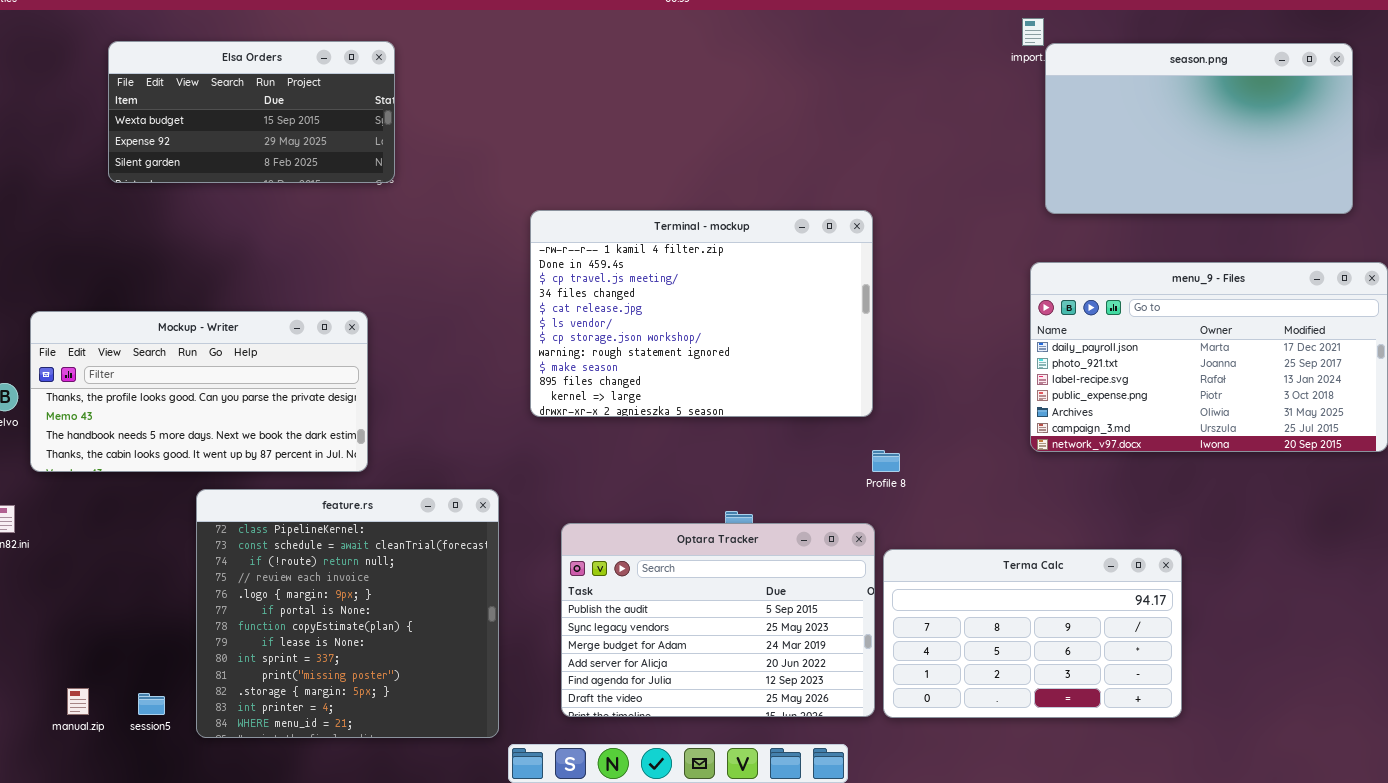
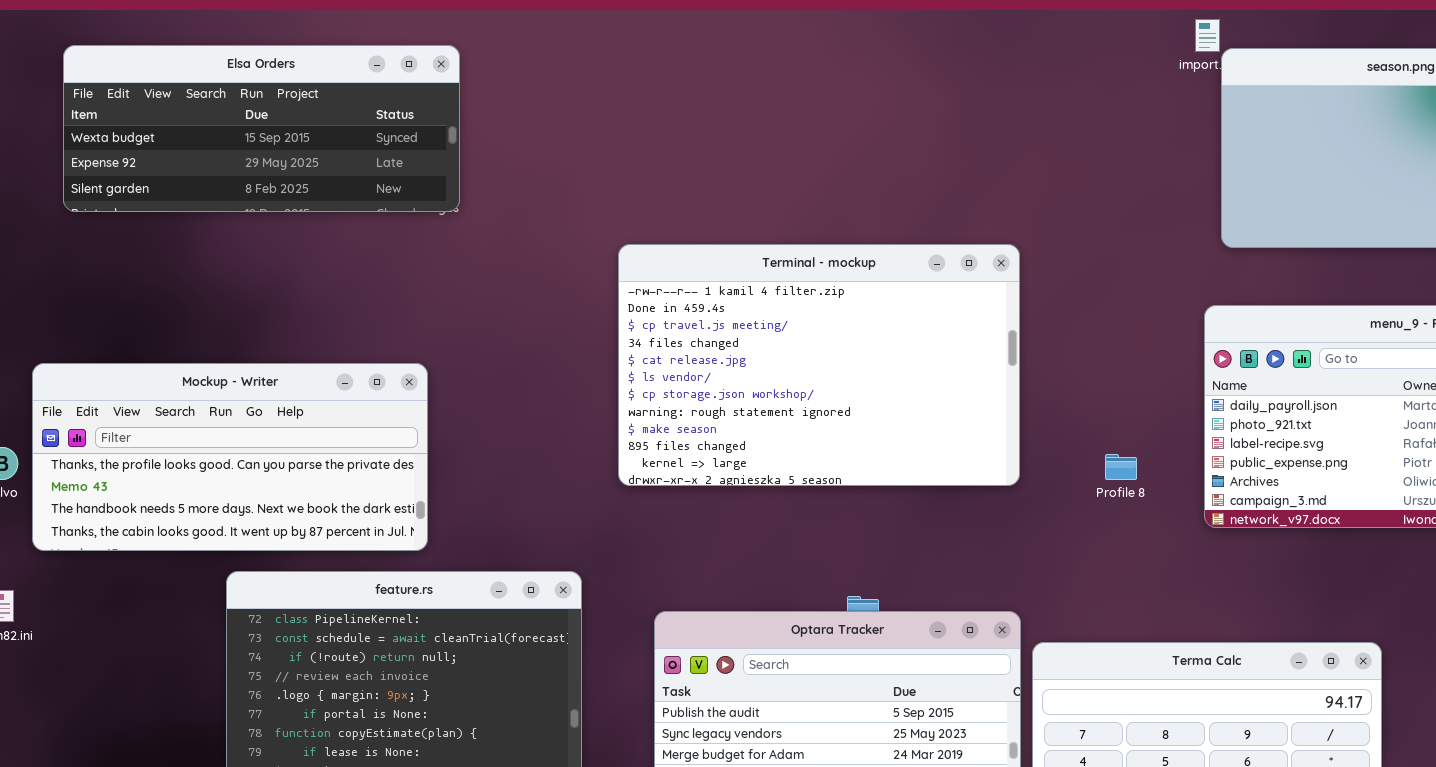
Elsa Orders: [108,41,395,183] -> [63,45,460,212], resized
Profile 8: [872,450,900,472] -> [1105,454,1137,480], moved

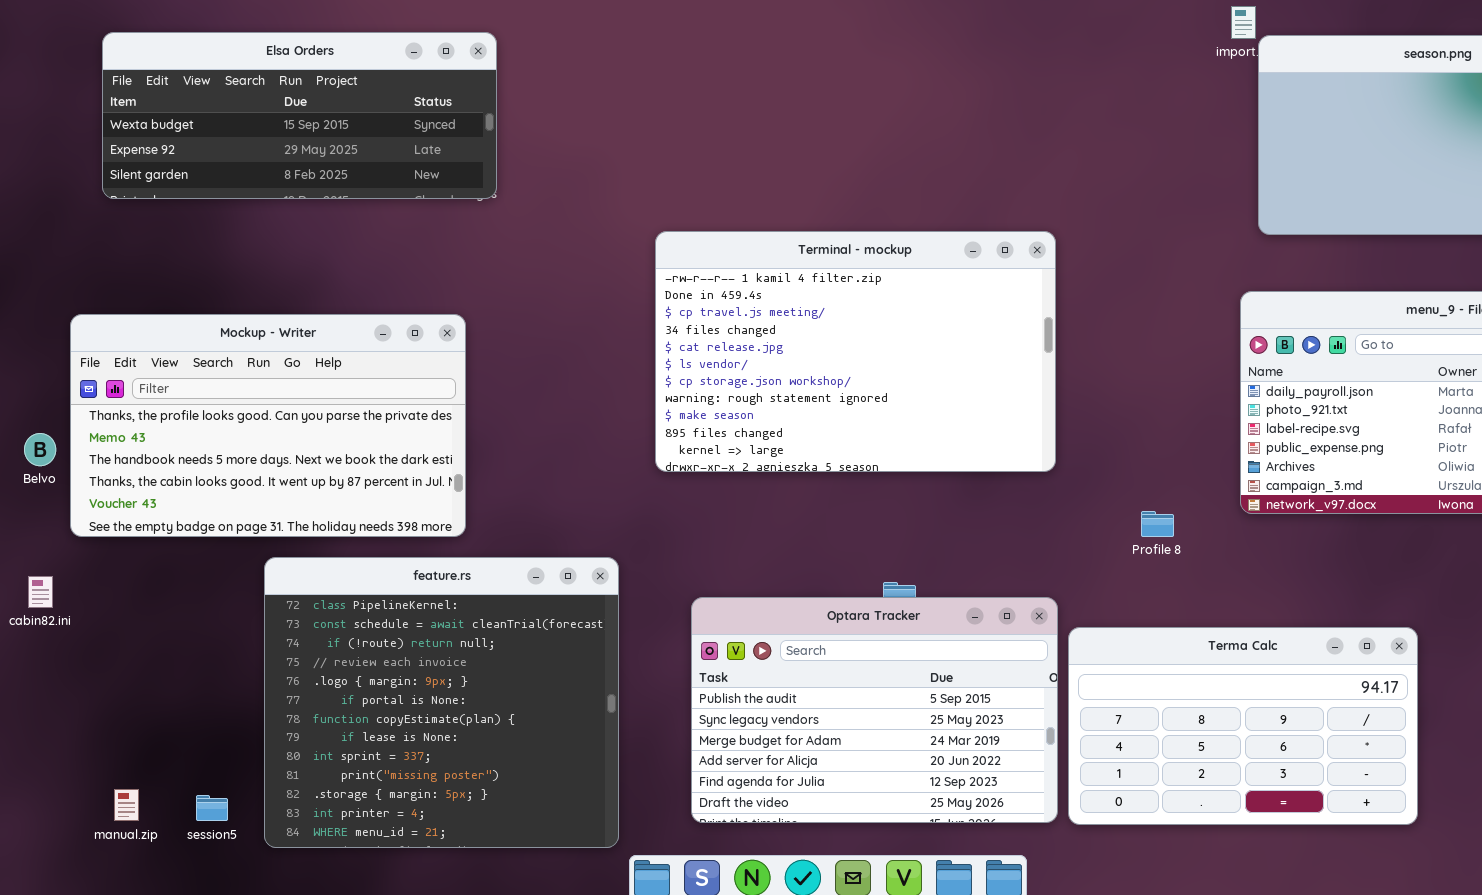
Mockup - Writer: [32,363,428,551] -> [70,314,466,537], resized
Profile 8: [1105,454,1137,480] -> [1141,511,1174,537], moved

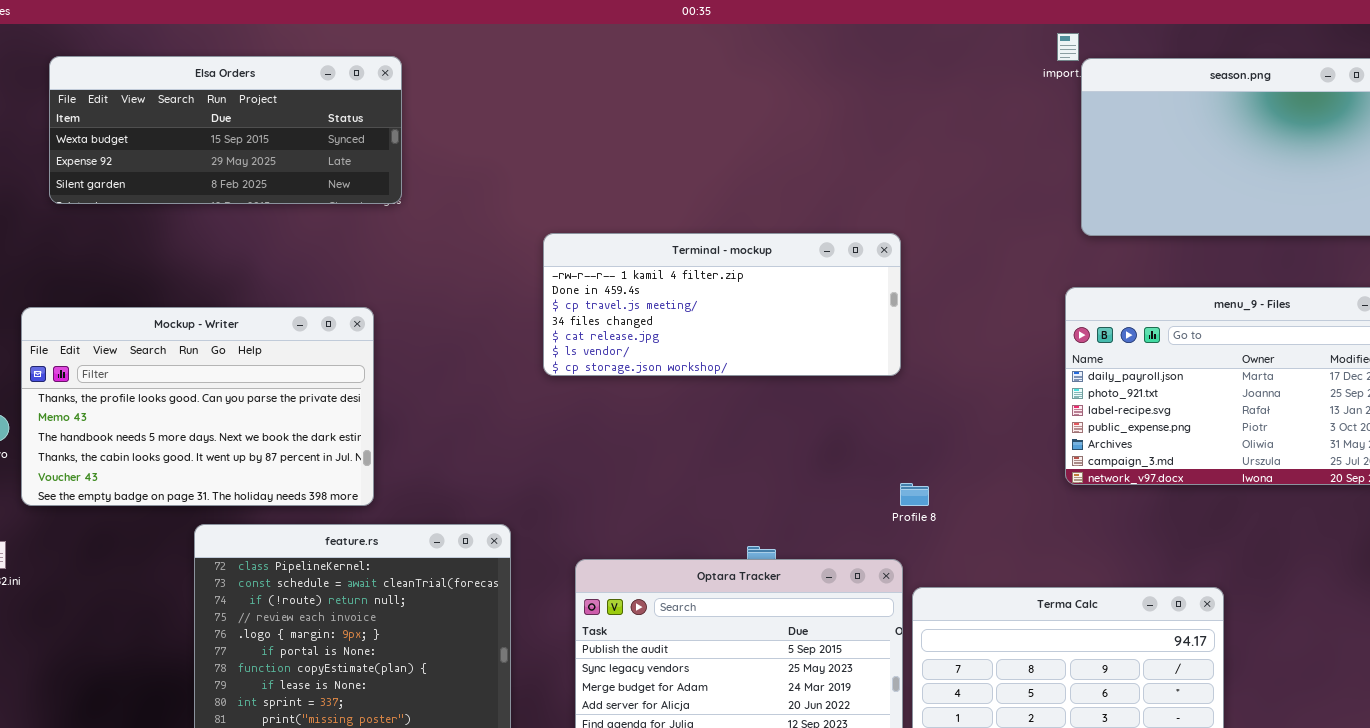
Terminal - mockup: [655,231,1056,472] -> [543,233,901,376], resized
Profile 8: [1141,511,1174,537] -> [900,483,929,506], moved

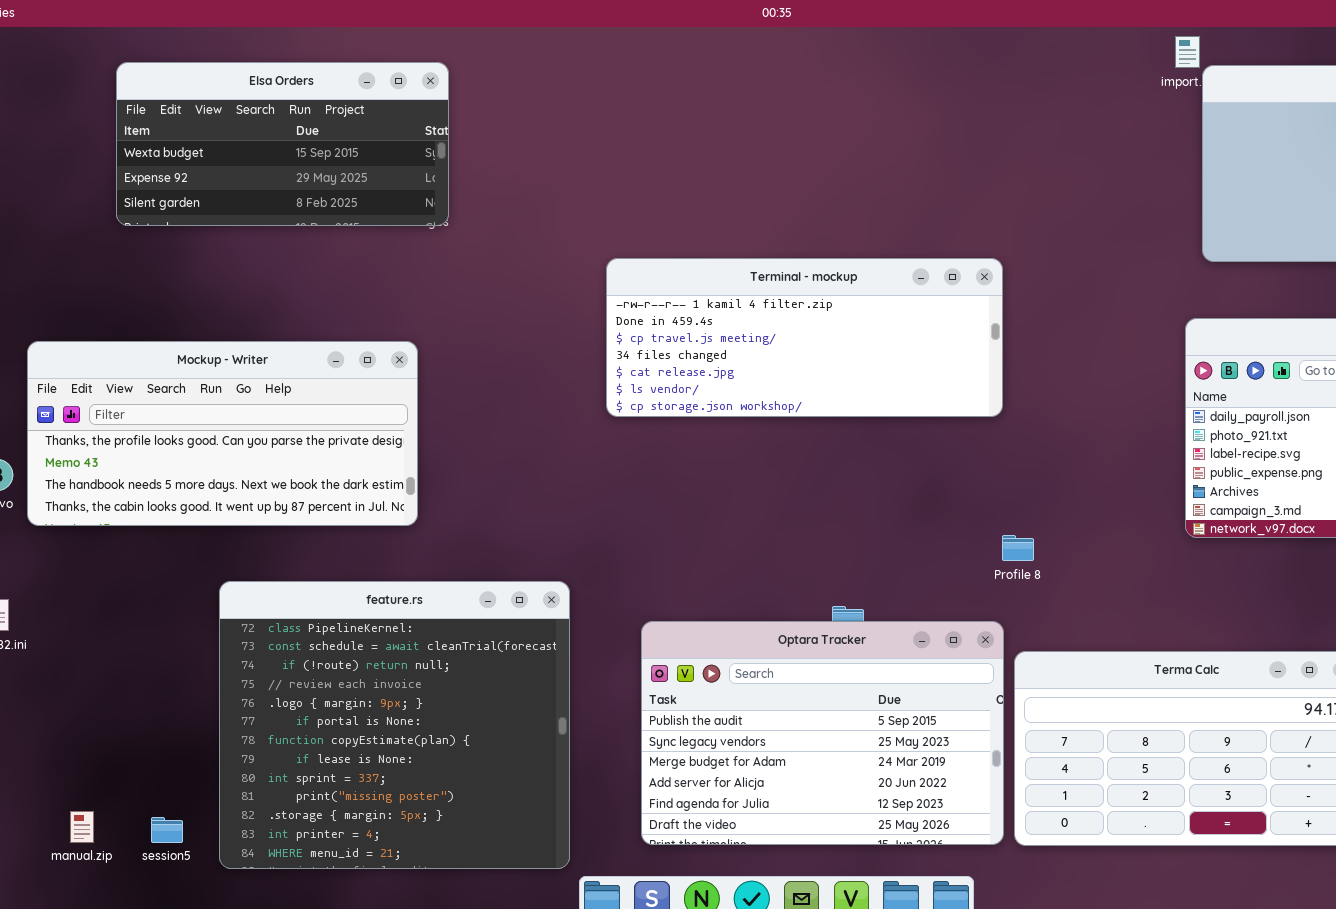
Elsa Orders: [49,56,402,204] -> [116,62,449,226], resized
Mockup - Writer: [21,307,374,506] -> [27,341,418,526], resized

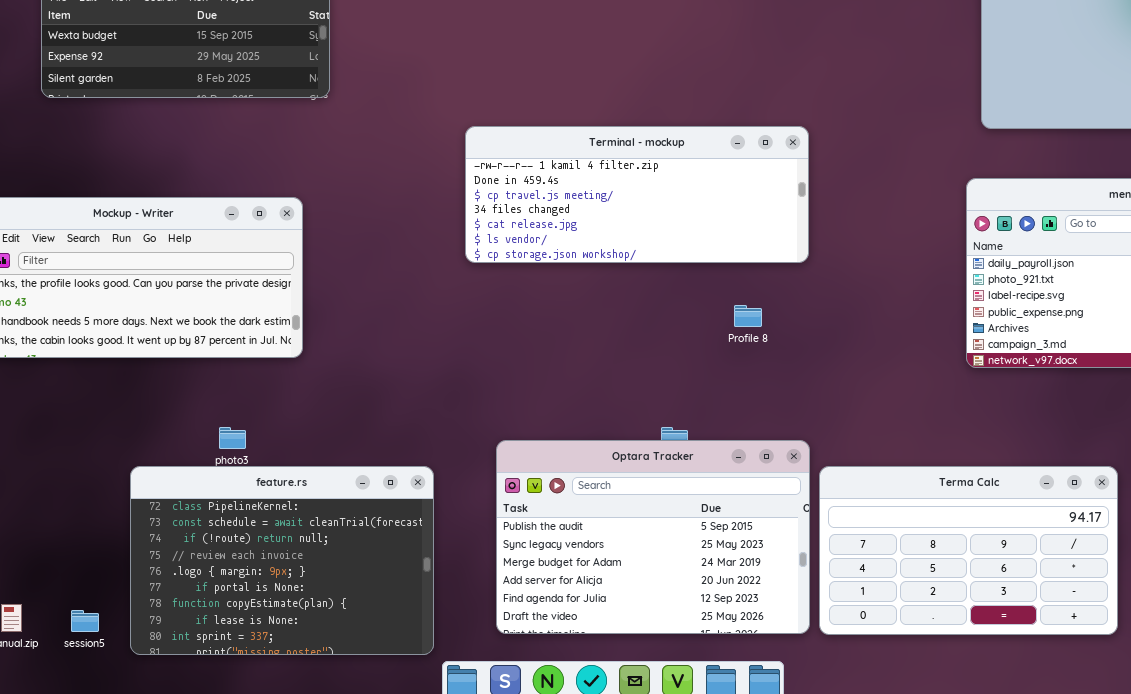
Profile 8: [1002,535,1034,561] -> [734,305,762,327], moved
feature.rs: [219,581,570,869] -> [130,466,434,655], resized

